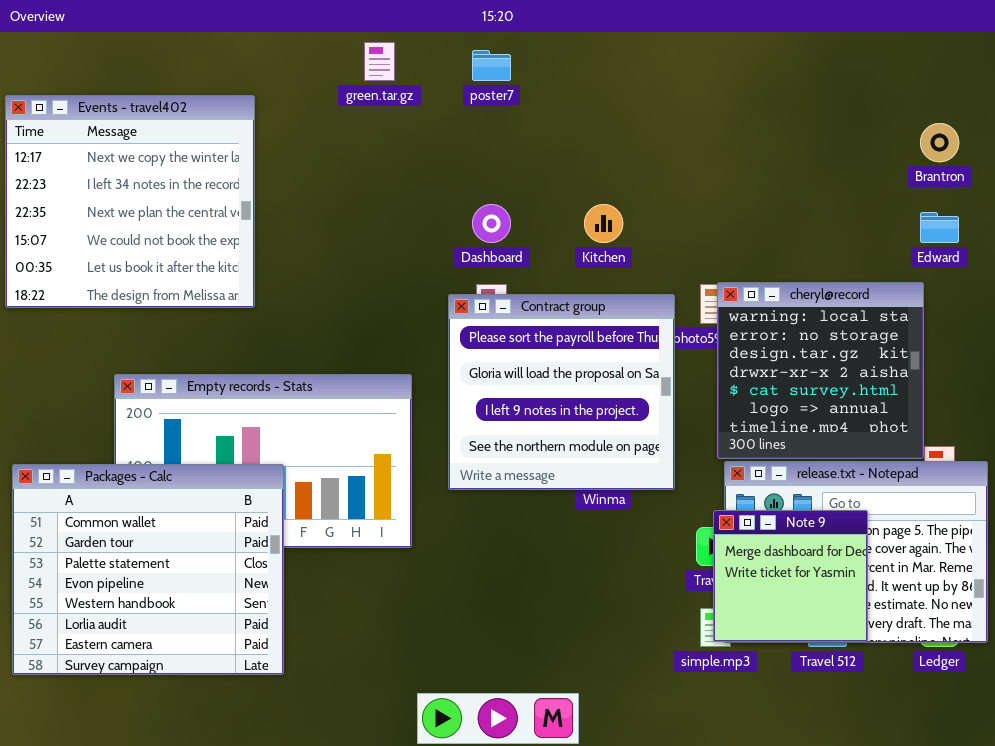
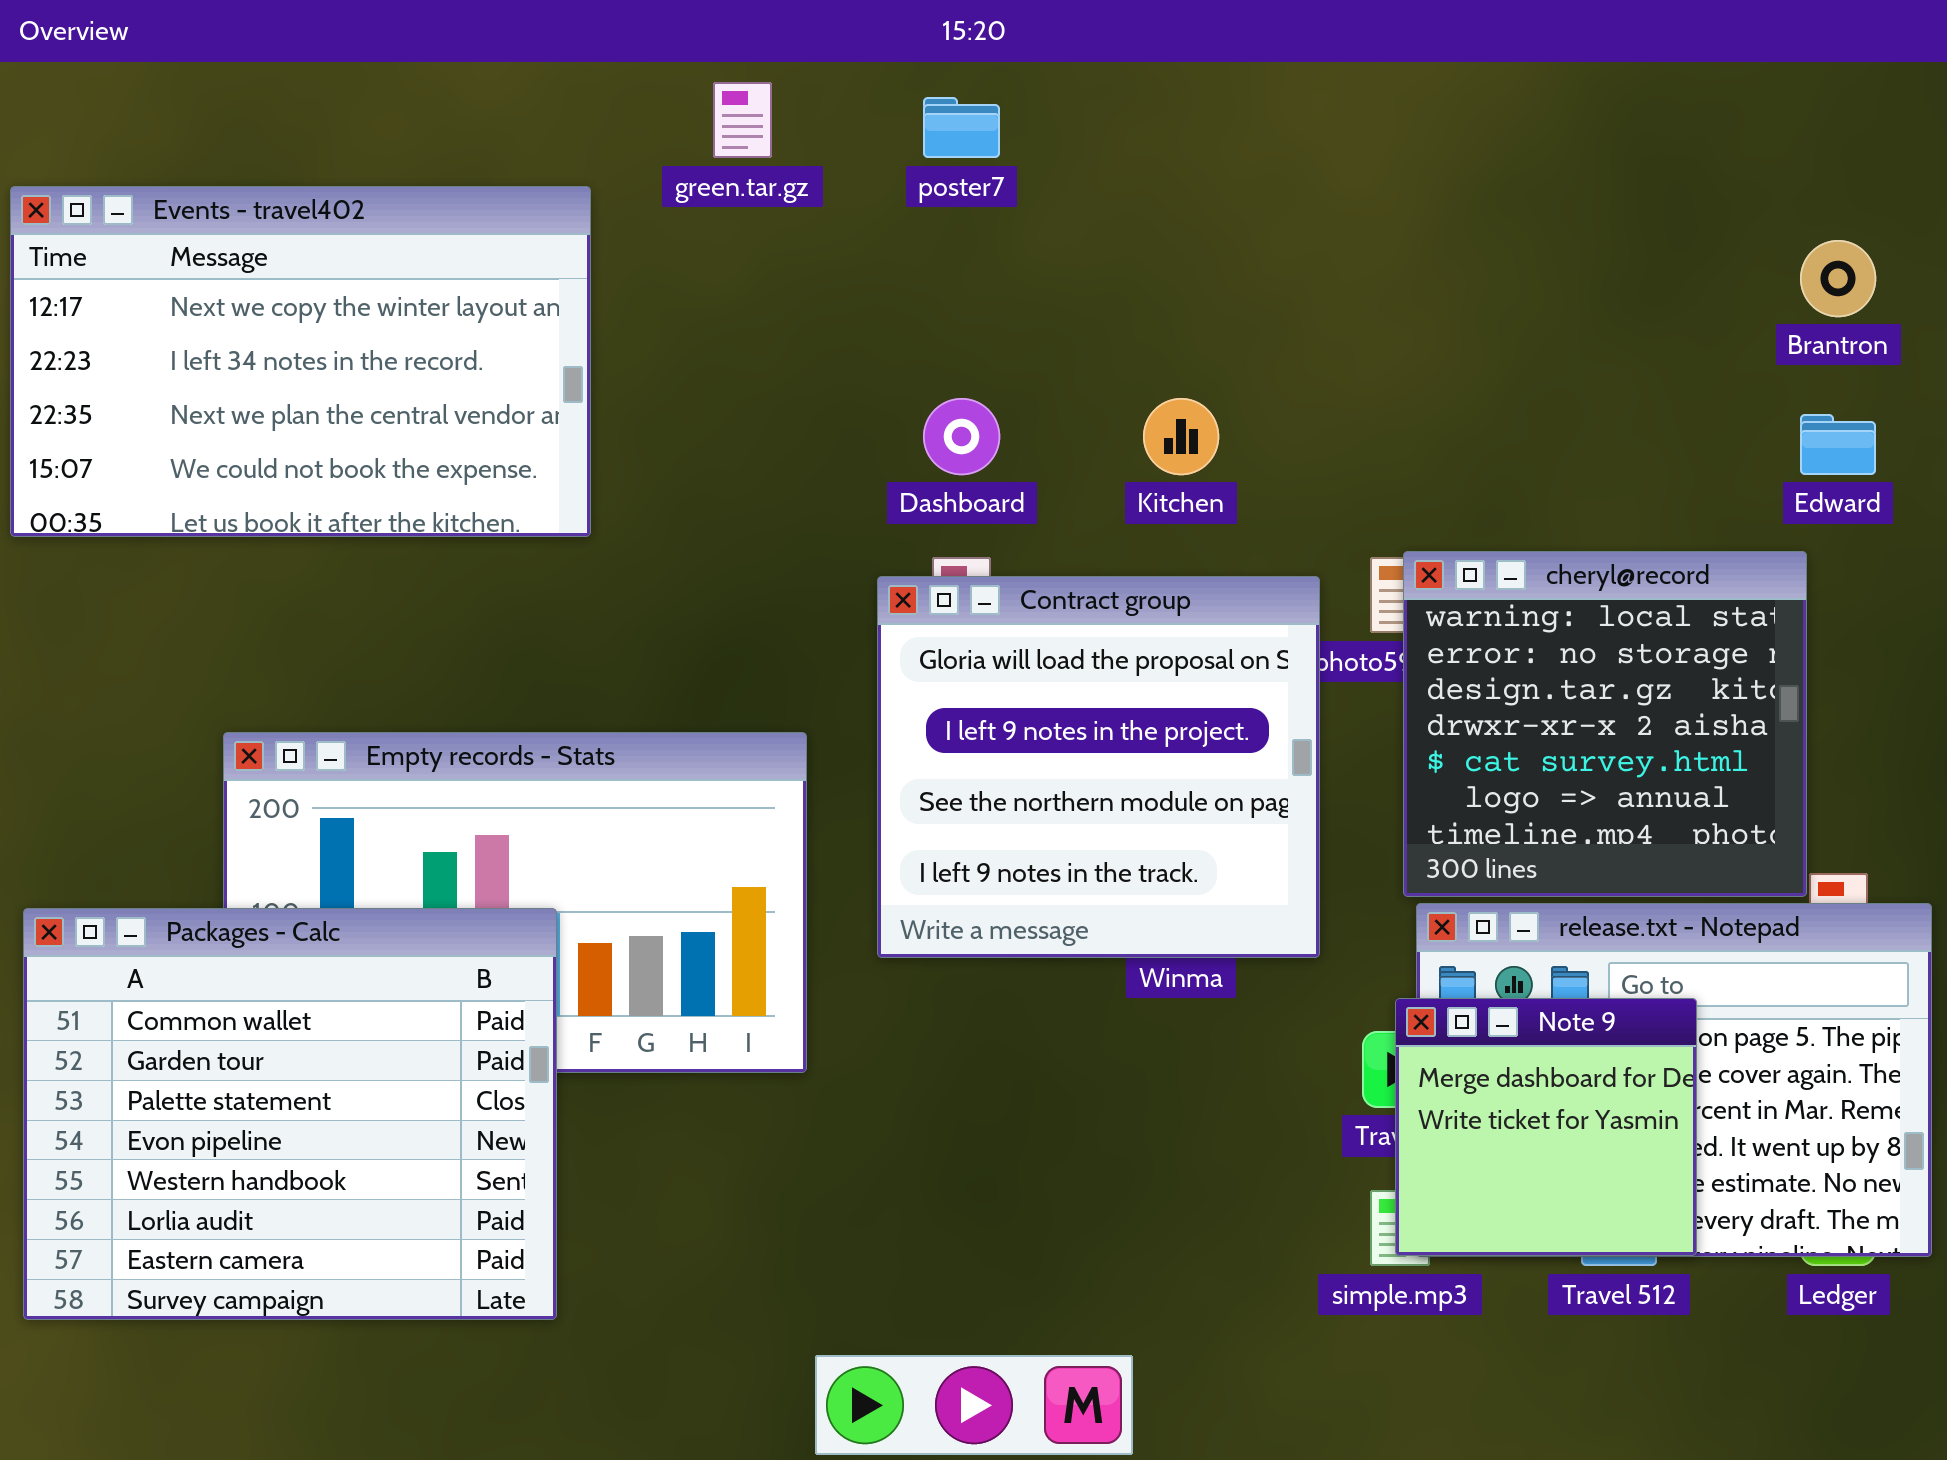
Events - travel402: [5,95,255,308] -> [10,186,591,537], resized
Contract group: [448,294,675,490] -> [877,576,1320,958], scrolled down 1 row

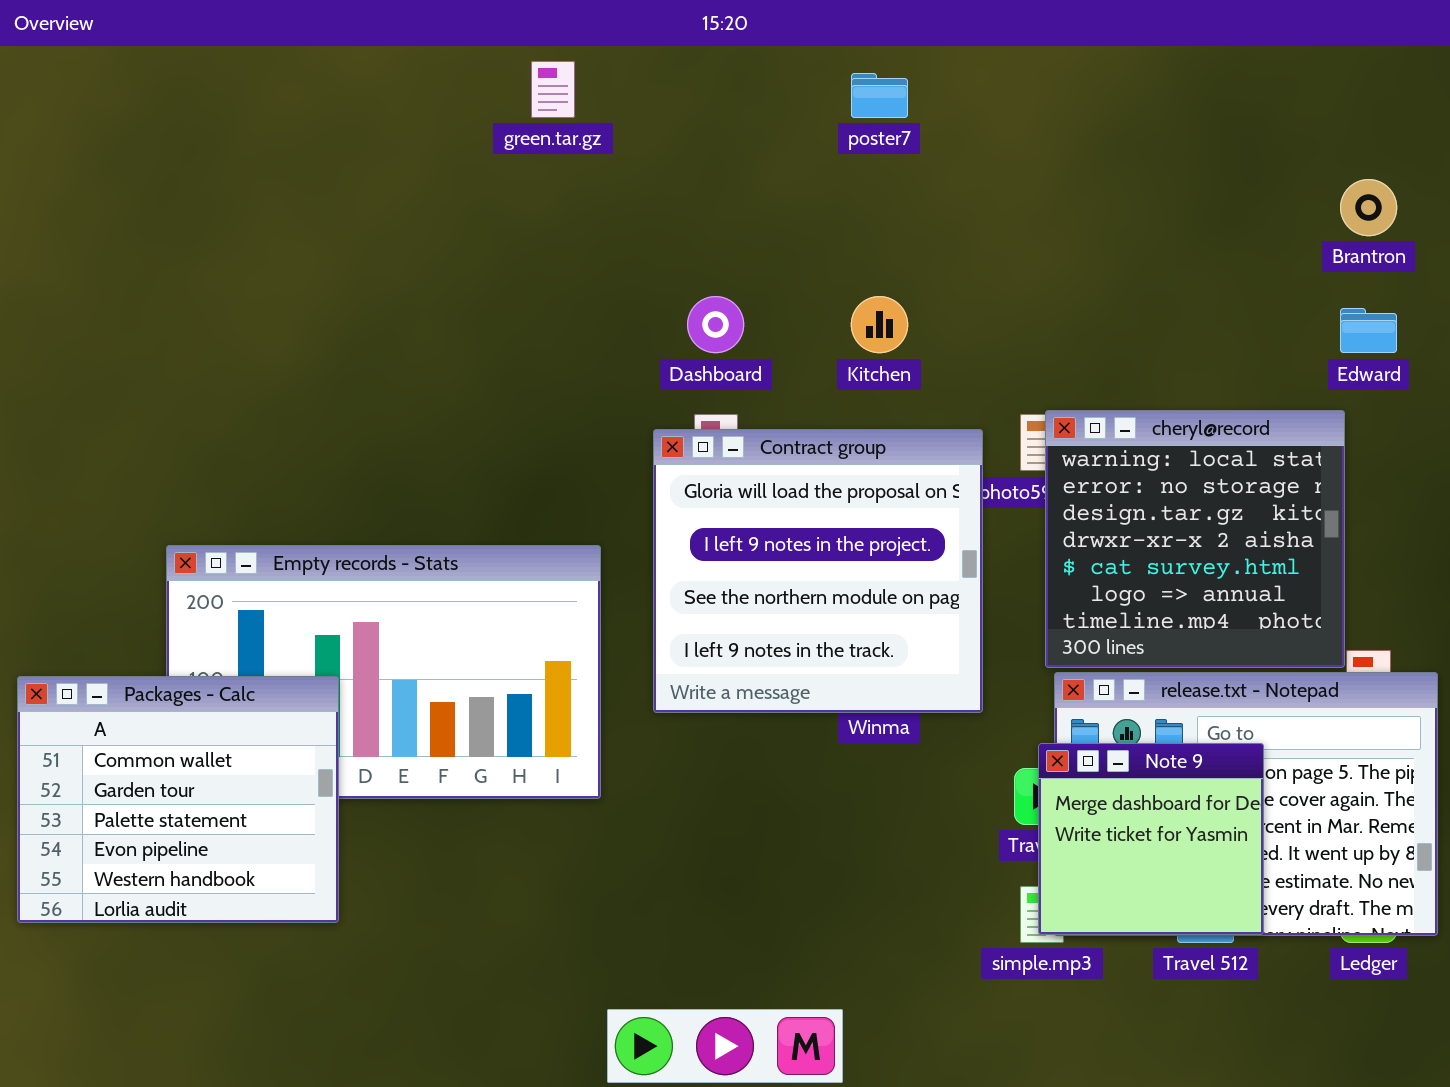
poster7: [923,97,1000,158] -> [851,73,908,118], moved
Events - travel402: [10,186,591,537] -> none, closed
Packages - Calc: [23,908,557,1320] -> [17,676,339,923], resized

